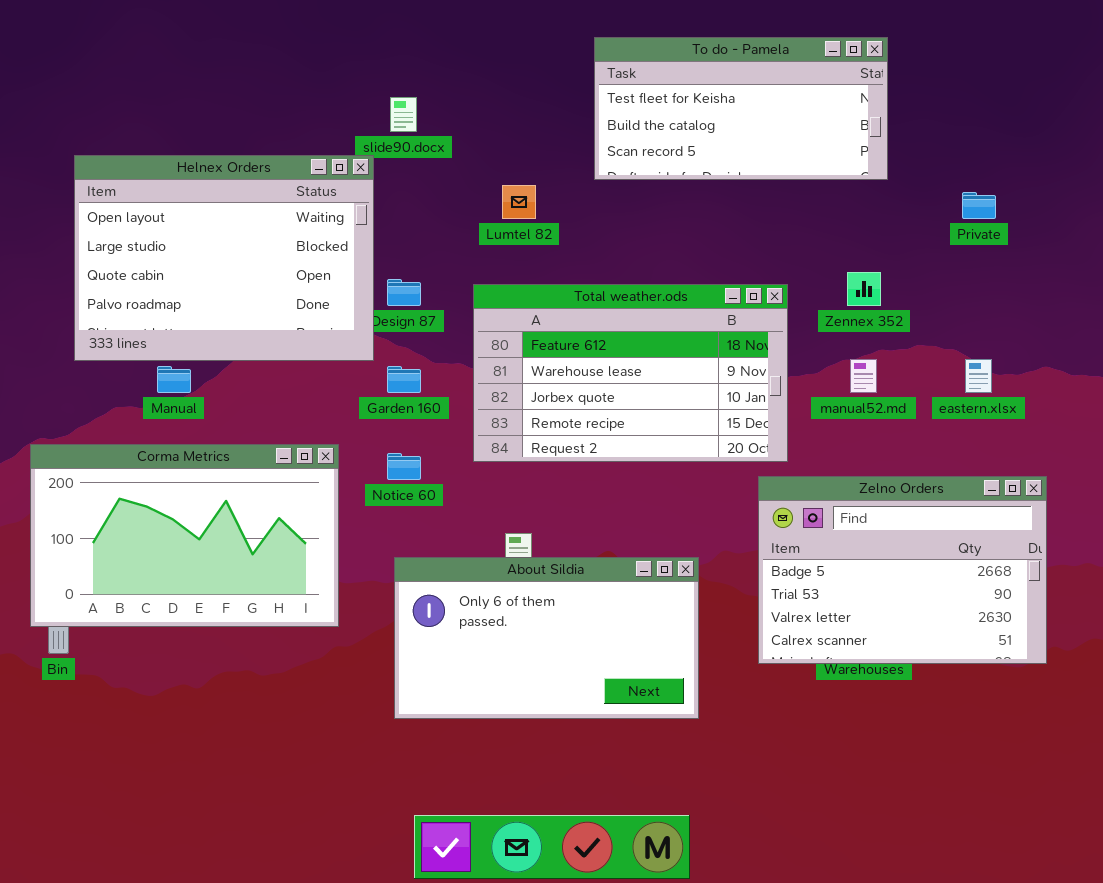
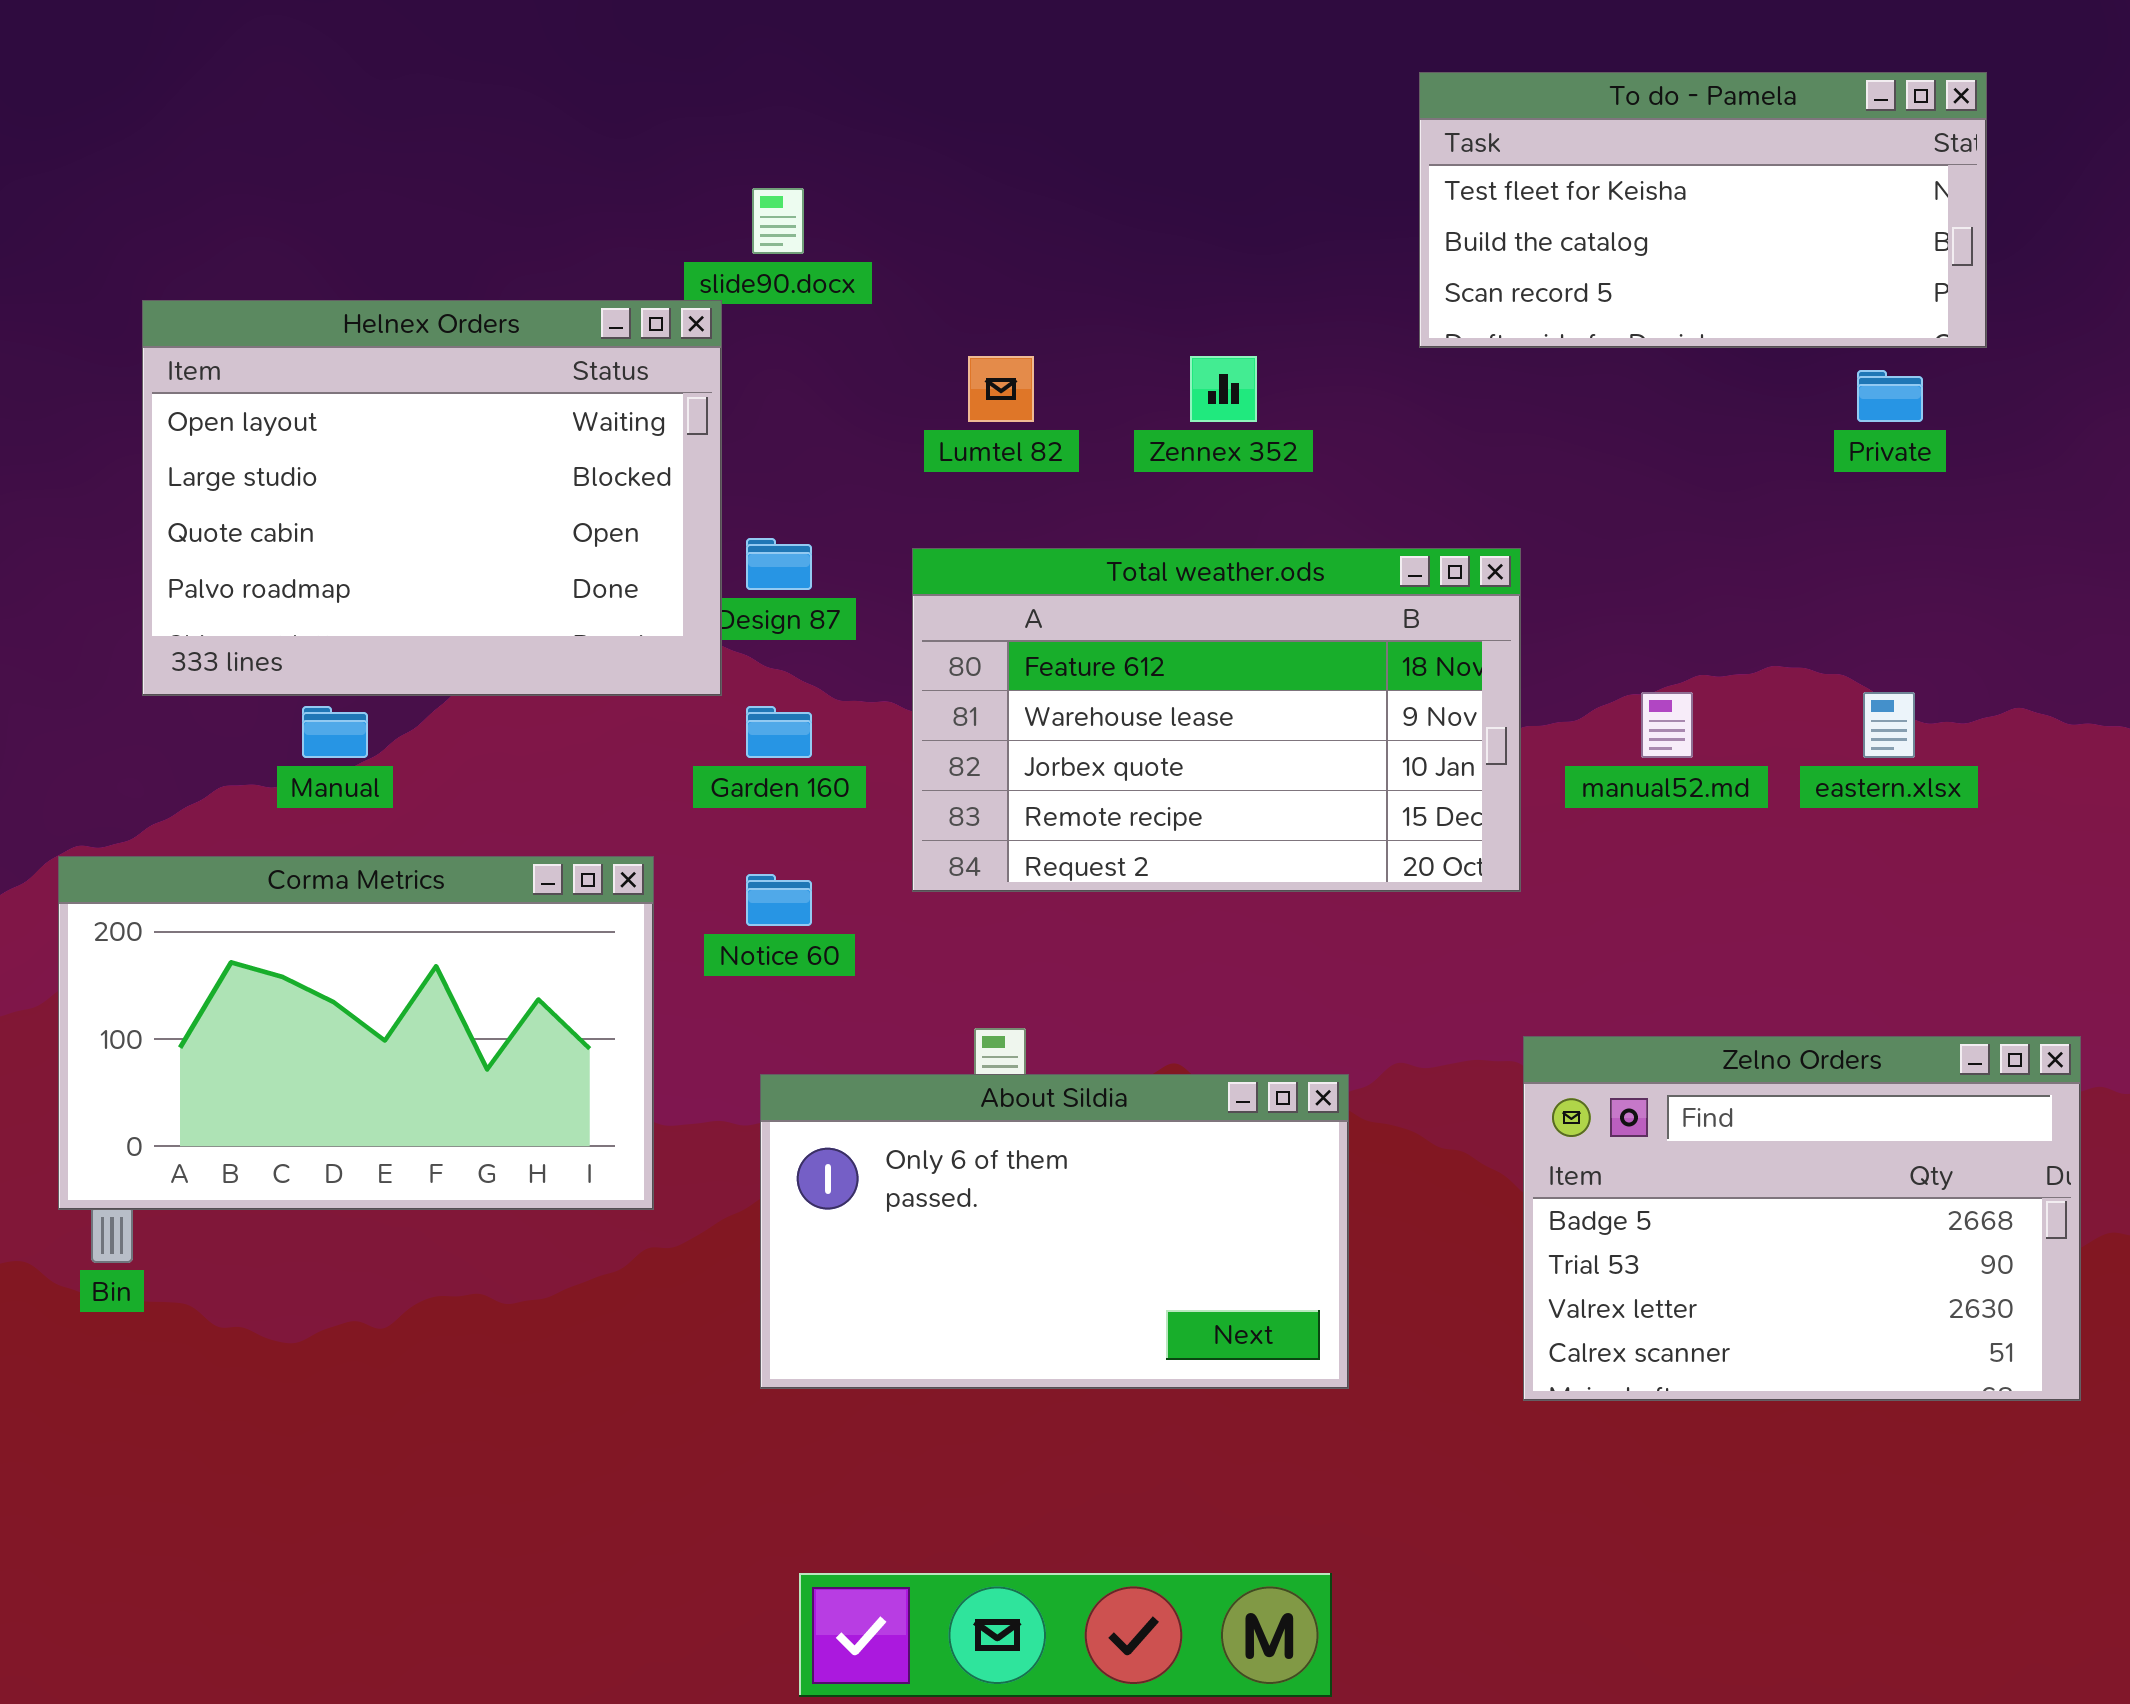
To do - Pamela: [594,37,888,180] -> [1419,72,1987,348], moved
Zennex 352: [847,272,881,306] -> [1190,356,1257,422], moved
Zelno Orders: [758,476,1047,664] -> [1523,1036,2081,1401], moved

